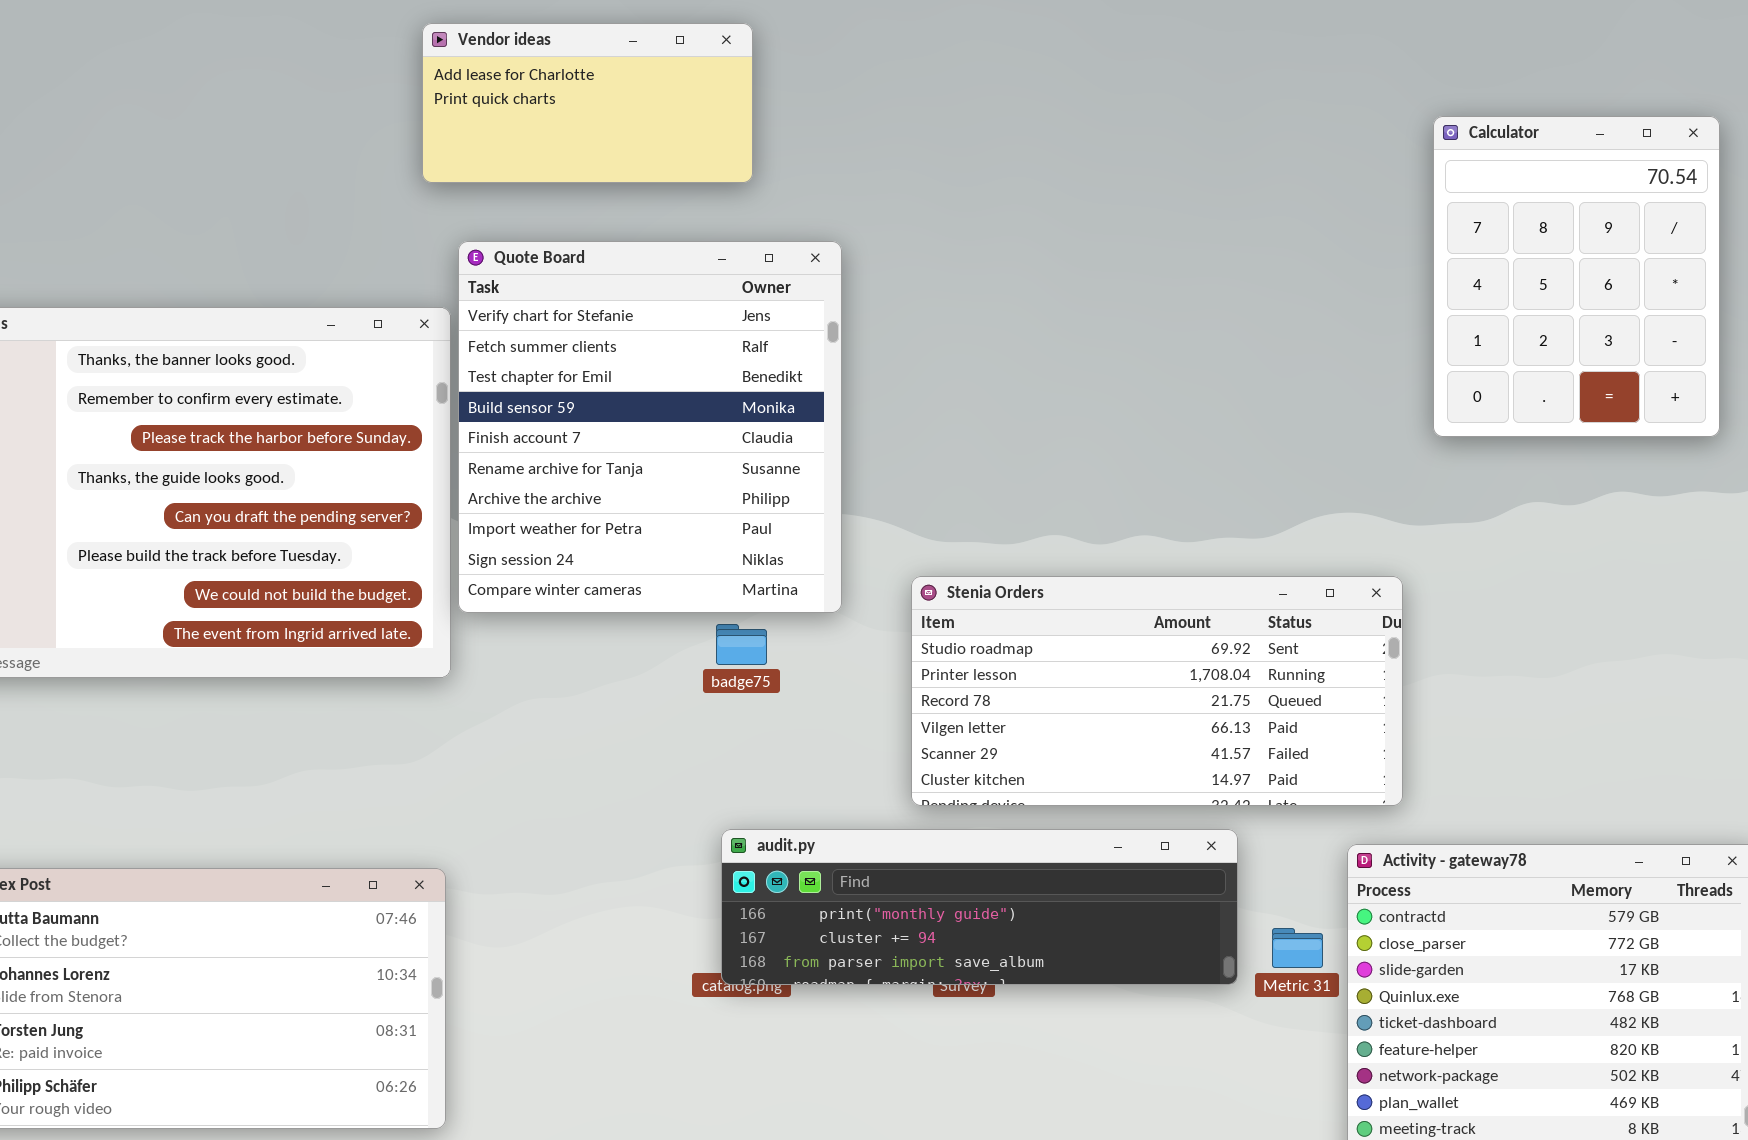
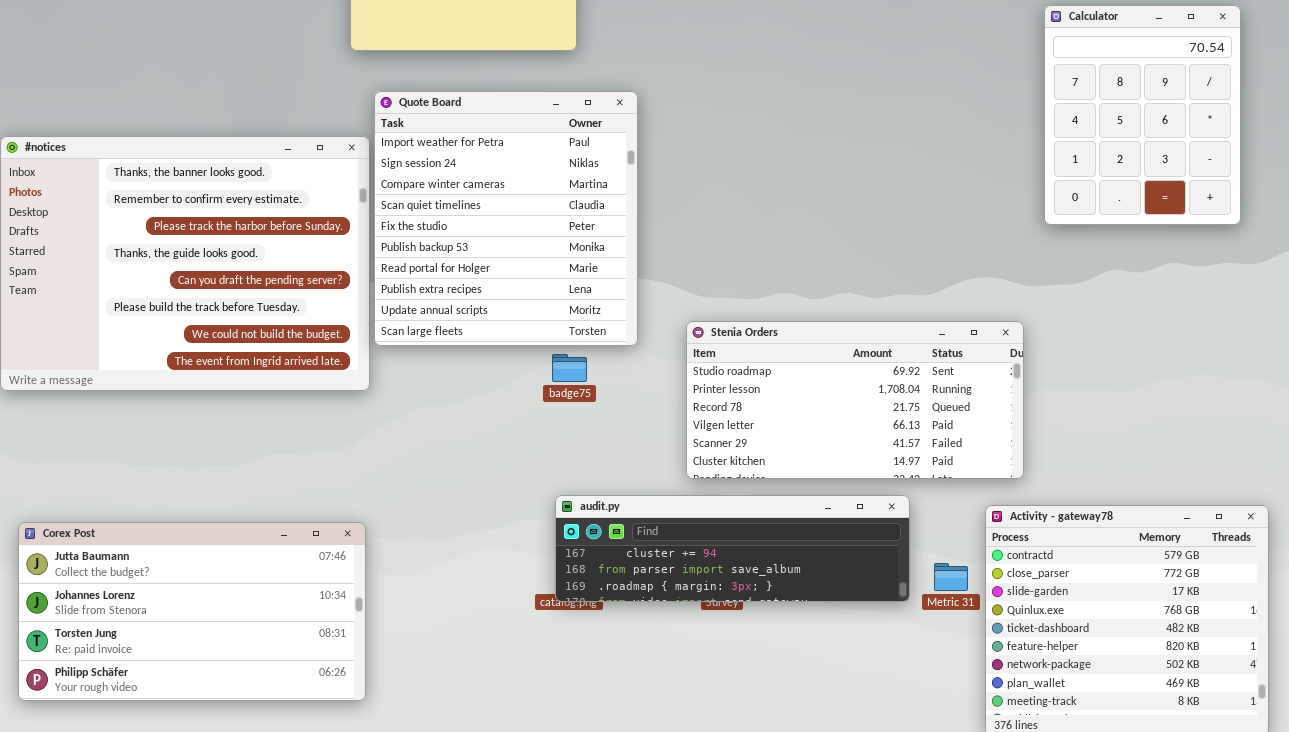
Quote Board: [458,241,842,613] -> [374,91,638,346], scrolled down 7 rows
audit.py: [721,829,1238,985] -> [555,495,910,602], scrolled down 1 row

